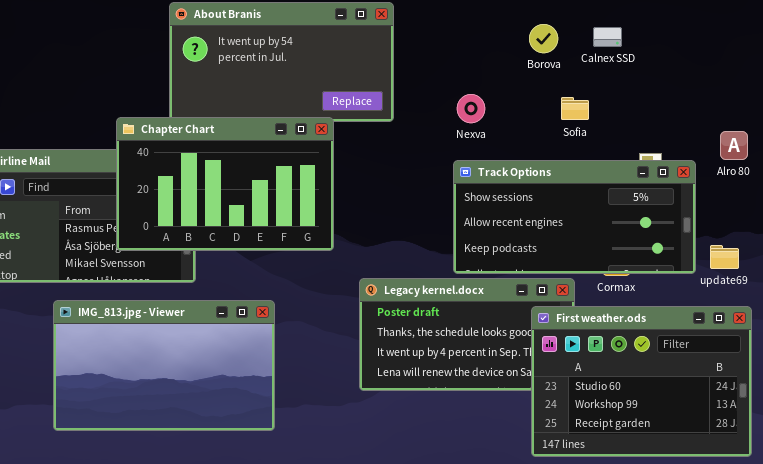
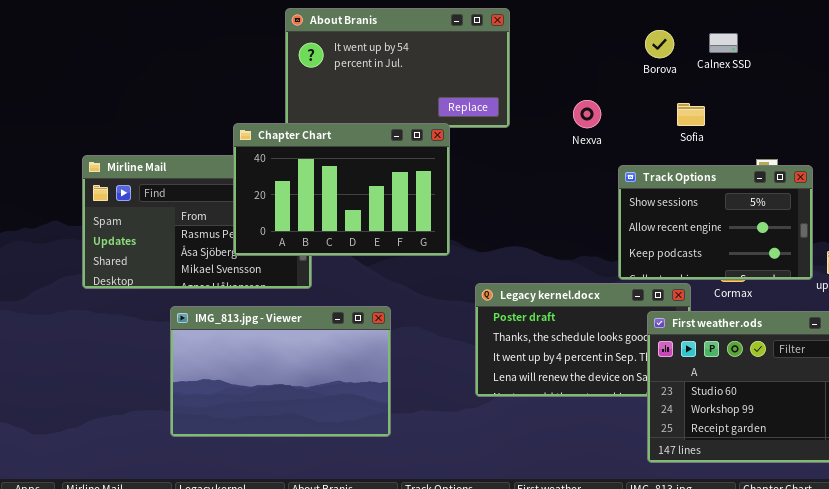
Track Options: [453,160,696,274] -> [618,165,813,280], resized

